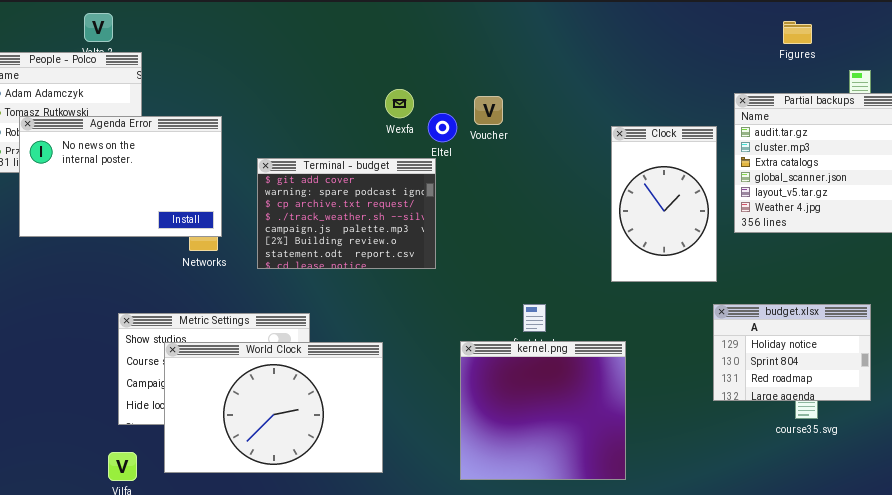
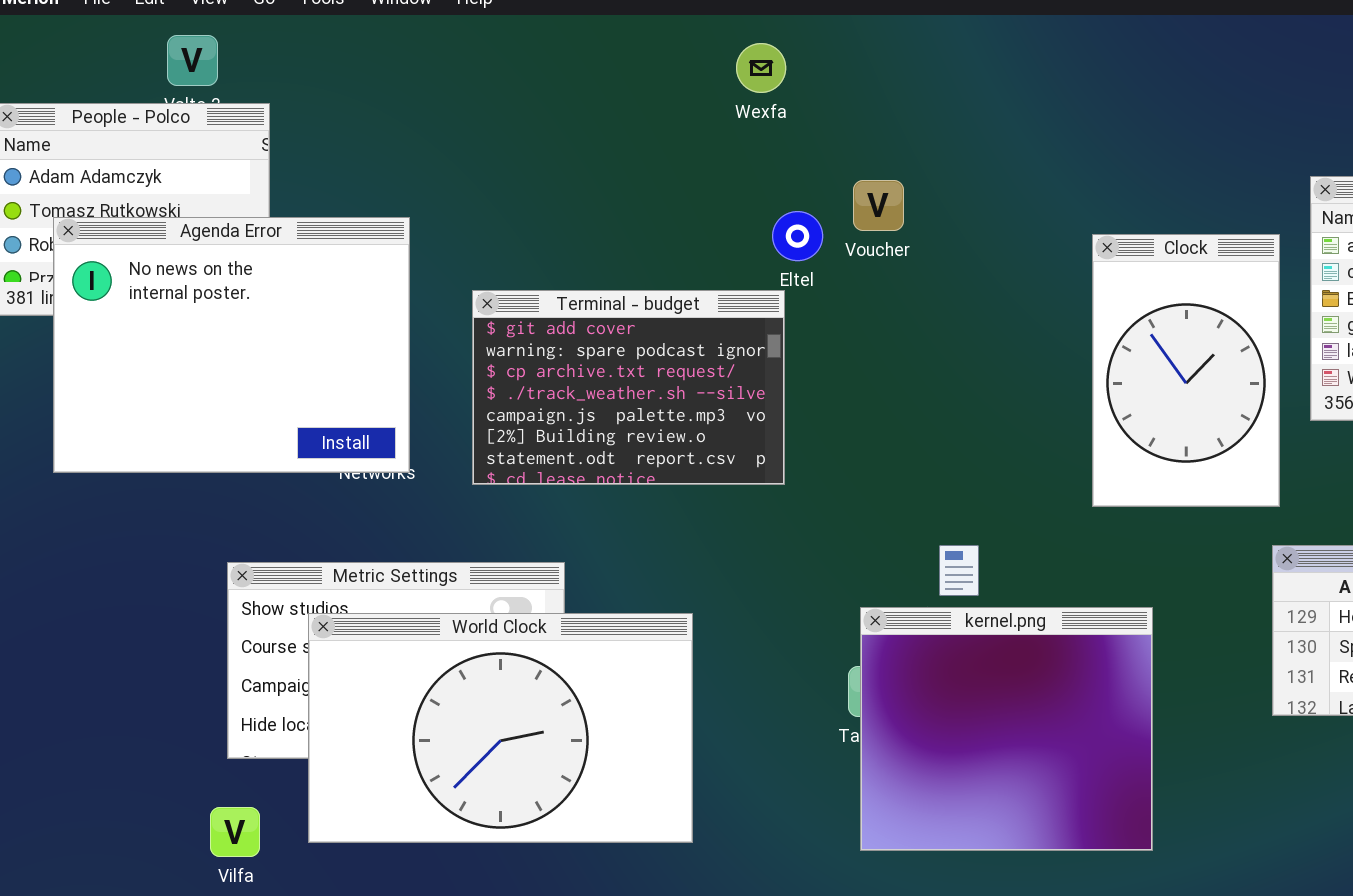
Wexfa: [385,89,414,118] -> [736,43,786,93], moved
Agenda Error: [19,116,222,237] -> [53,217,410,473], resized
kernel.png: [460,341,626,480] -> [860,607,1153,851], moved

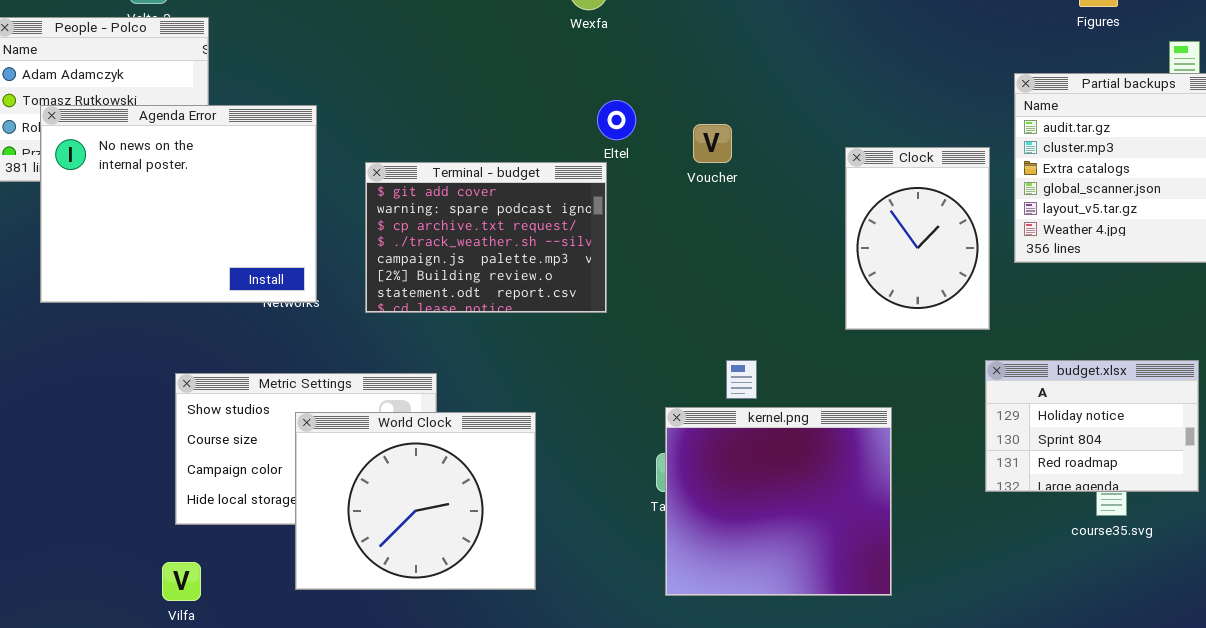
Voucher: [853,180,904,231] -> [693,124,732,163], moved
Clock: [1092,234,1280,507] -> [845,147,990,330], resized
World Clock: [308,613,693,843] -> [295,412,536,590], resized

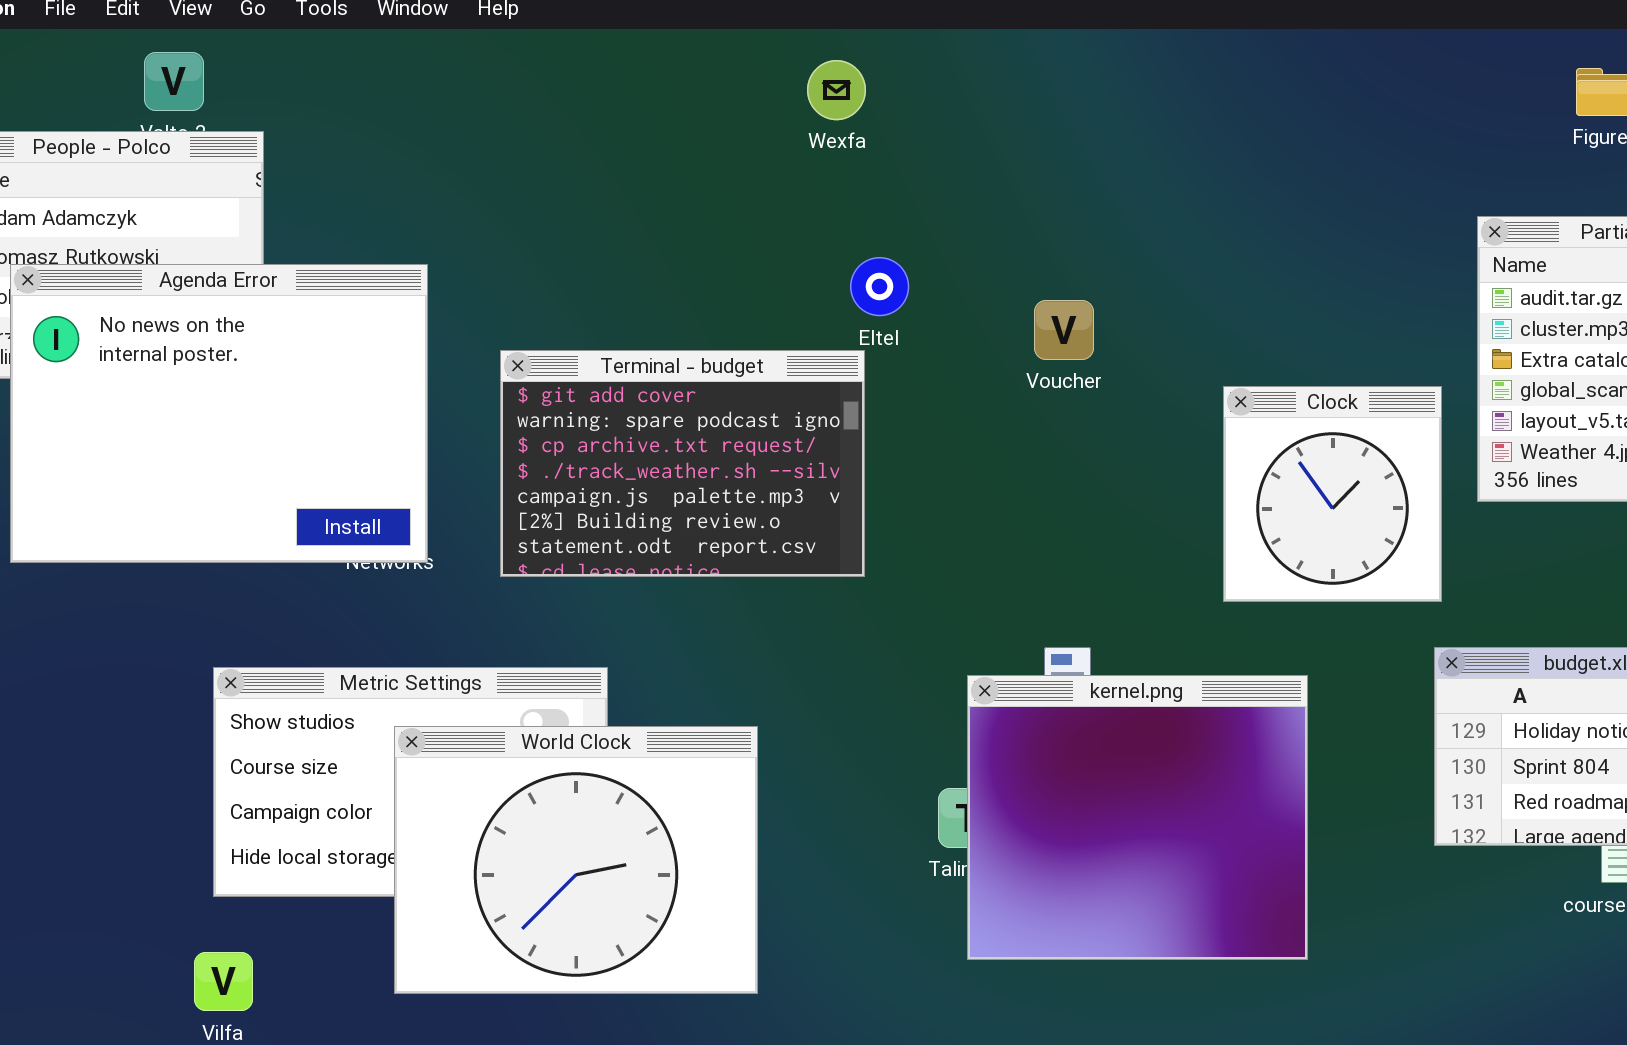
Voucher: [693,124,732,163] -> [1034,300,1094,360], moved
Clock: [845,147,990,330] -> [1223,386,1442,602], resized
kernel.png: [665,407,892,596] -> [967,675,1308,960], moved

